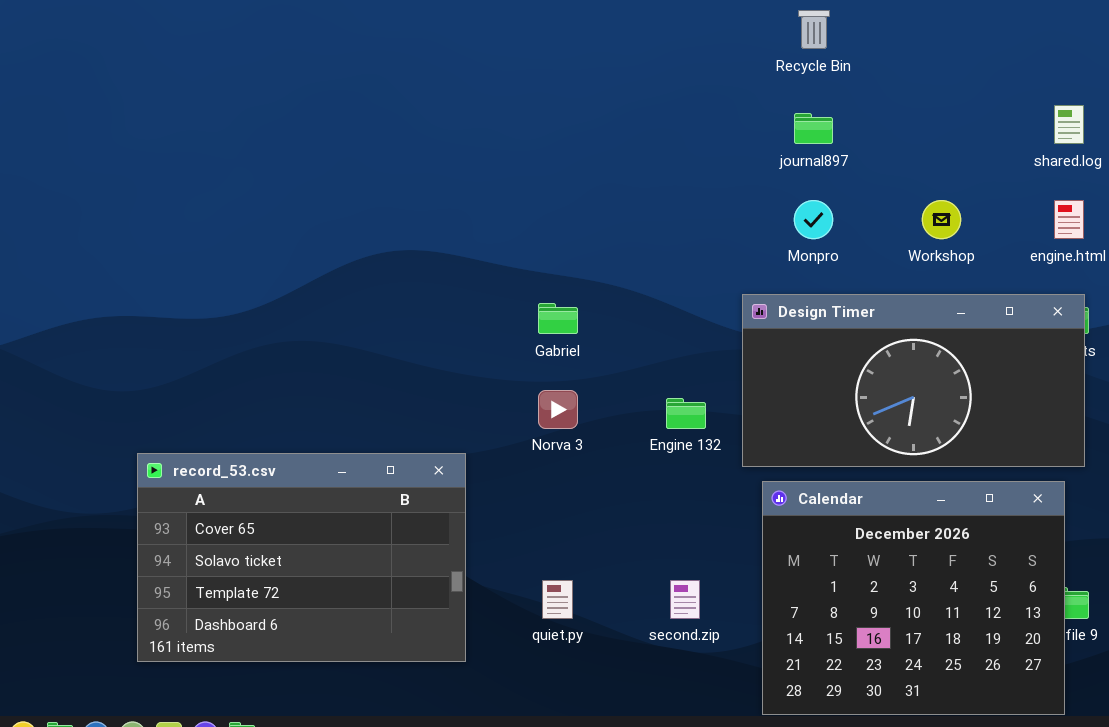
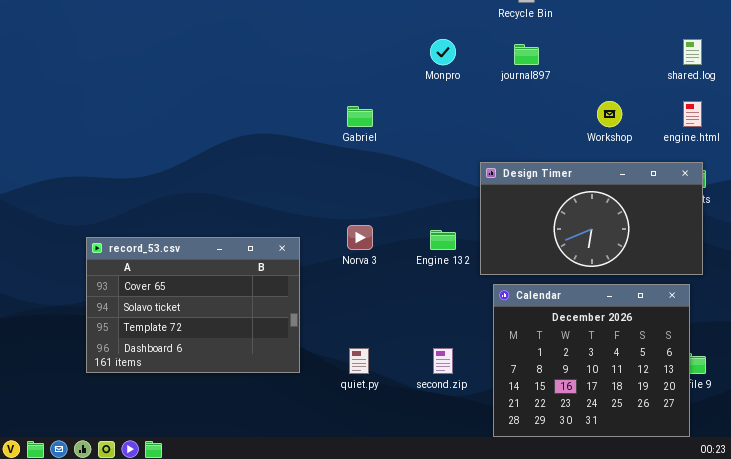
Monpro: [794,200,833,239] -> [430,39,456,65], moved
Gabriel: [538,303,578,334] -> [347,106,373,127], moved
record_53.csv: [137,453,466,662] -> [86,237,300,373], moved

